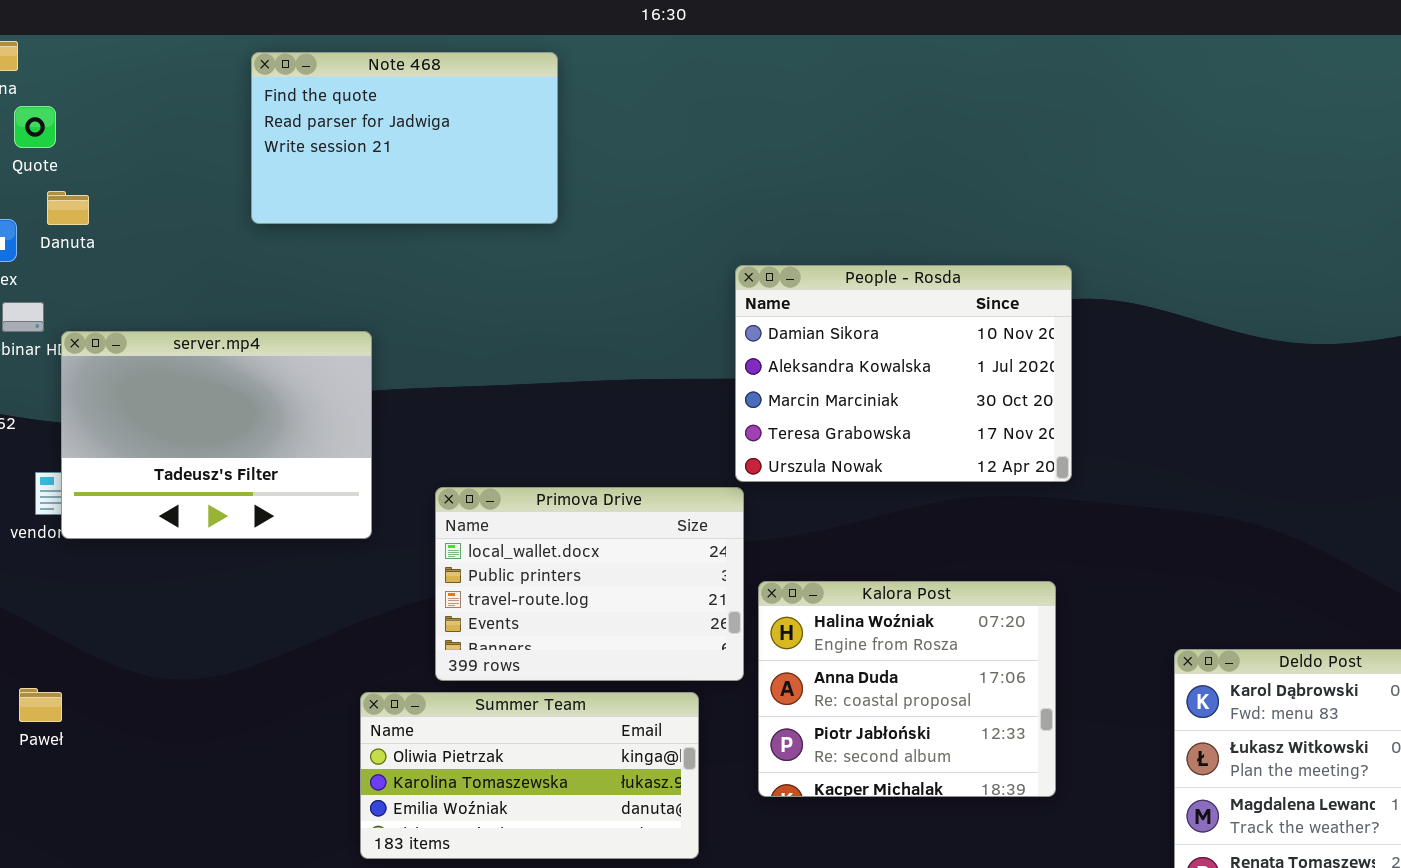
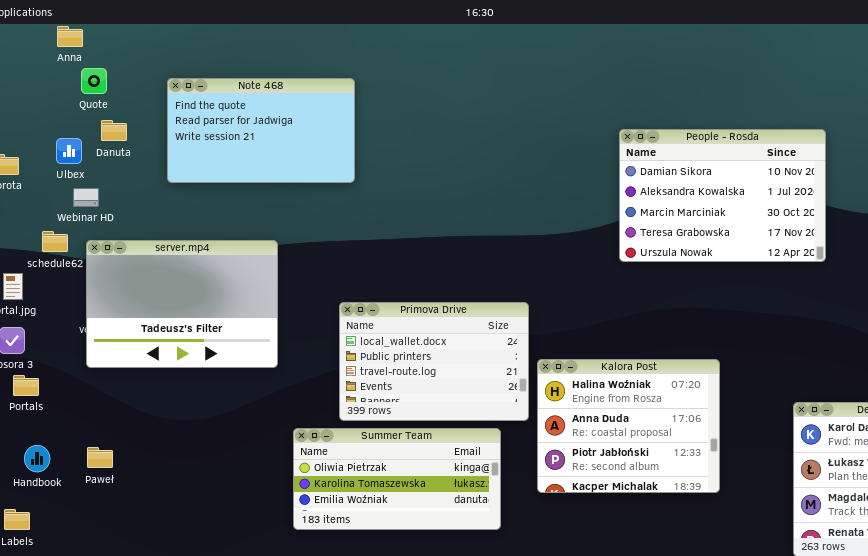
Note 468: [251,52,558,224] -> [167,78,355,183], moved
People - Rosda: [735,265,1072,482] -> [619,129,826,262], moved
server.mp4: [61,331,372,539] -> [86,240,278,368], moved
Paweł: [19,688,62,722] -> [87,447,113,468], moved

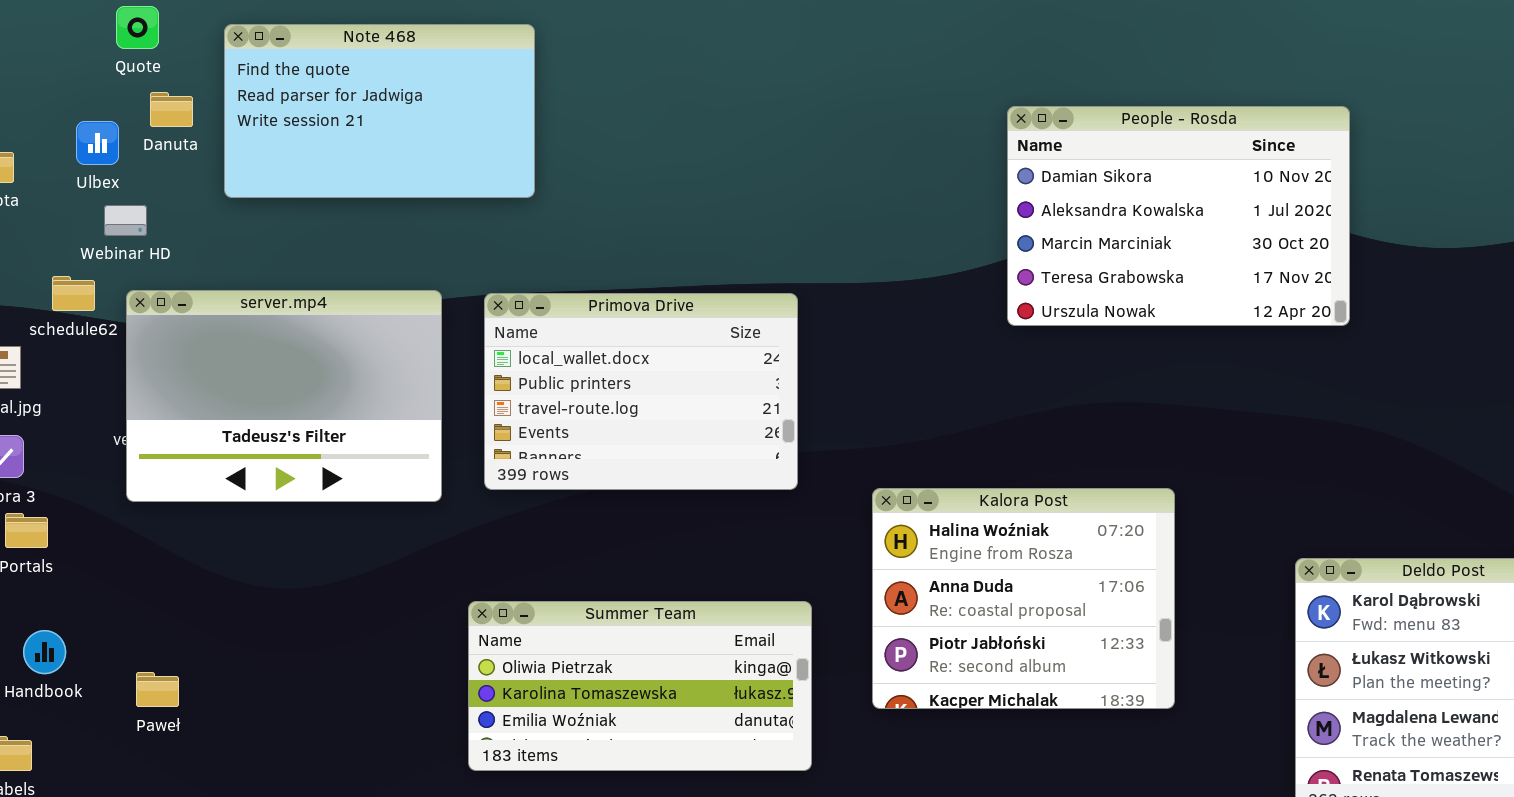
Note 468: [167,78,355,183] -> [224,24,535,198], moved
Primova Drive: [339,302,529,421] -> [484,293,798,490], moved
Paweł: [87,447,113,468] -> [136,672,179,707], moved

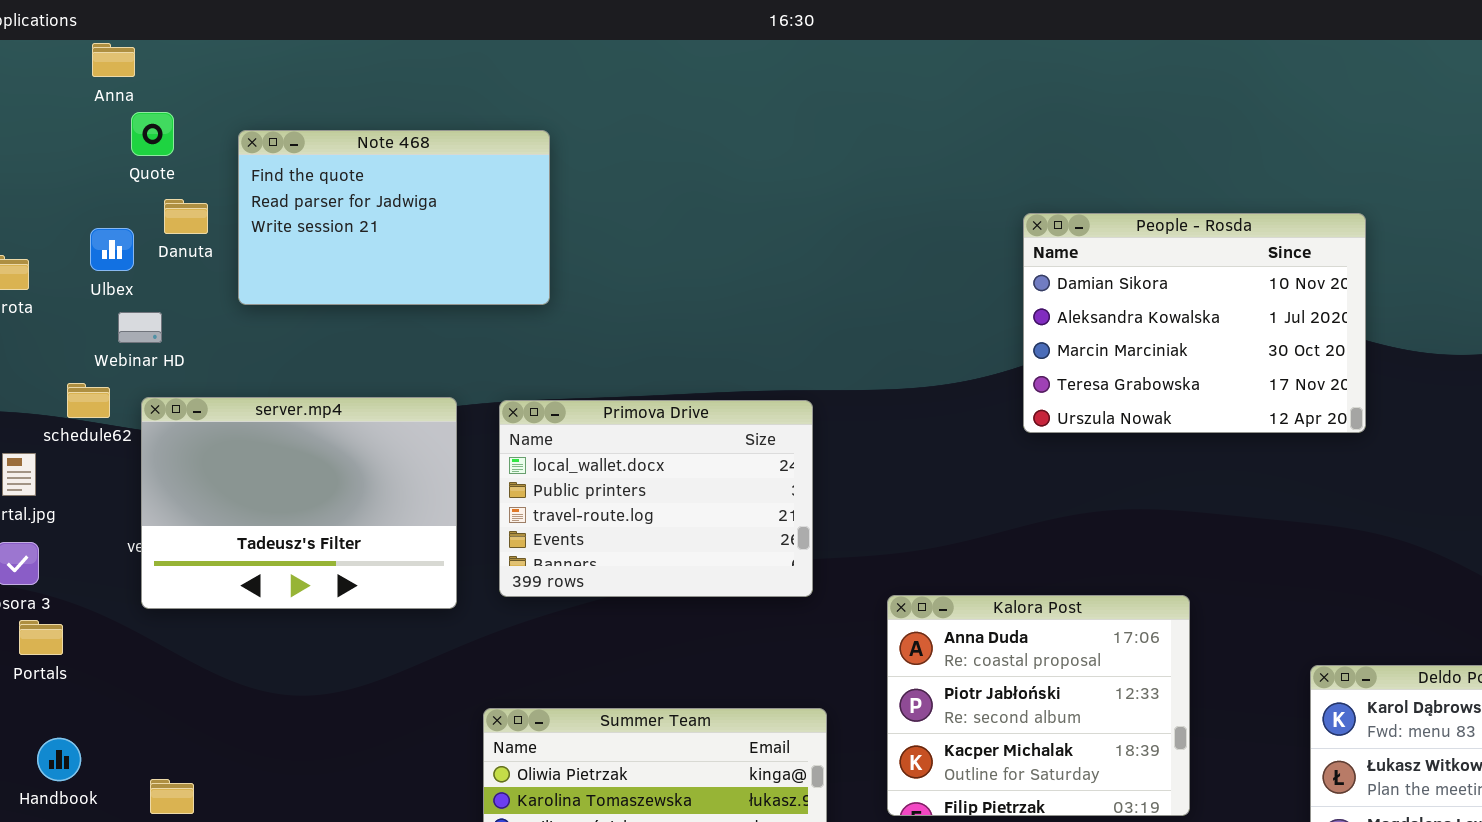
Kalora Post: [872,488,1175,709] -> [887,595,1190,816], scrolled down 1 row

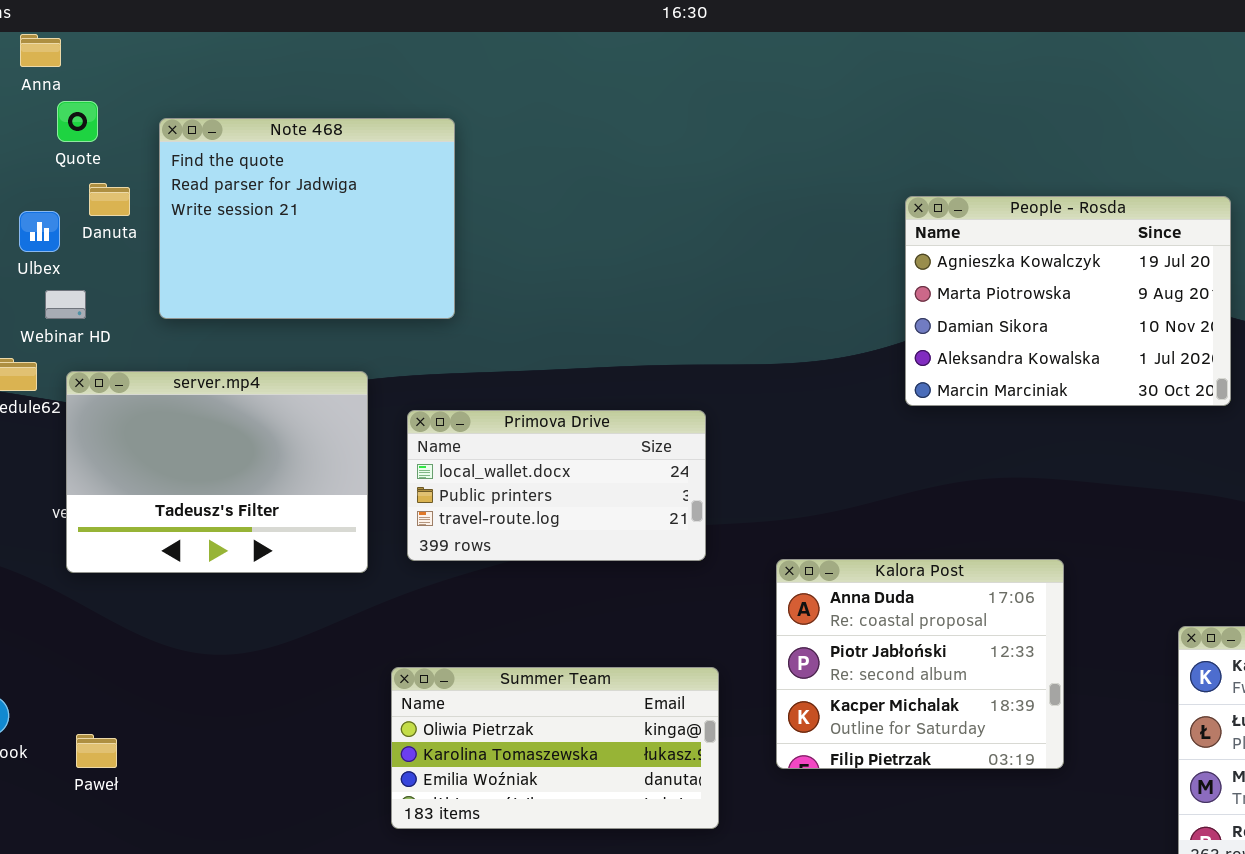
Note 468: [238,130,550,305] -> [159,118,455,319], resized
People - Rosda: [1023,213,1366,433] -> [905,196,1231,406], scrolled up 2 rows
Primova Drive: [499,400,813,597] -> [407,410,706,561], resized

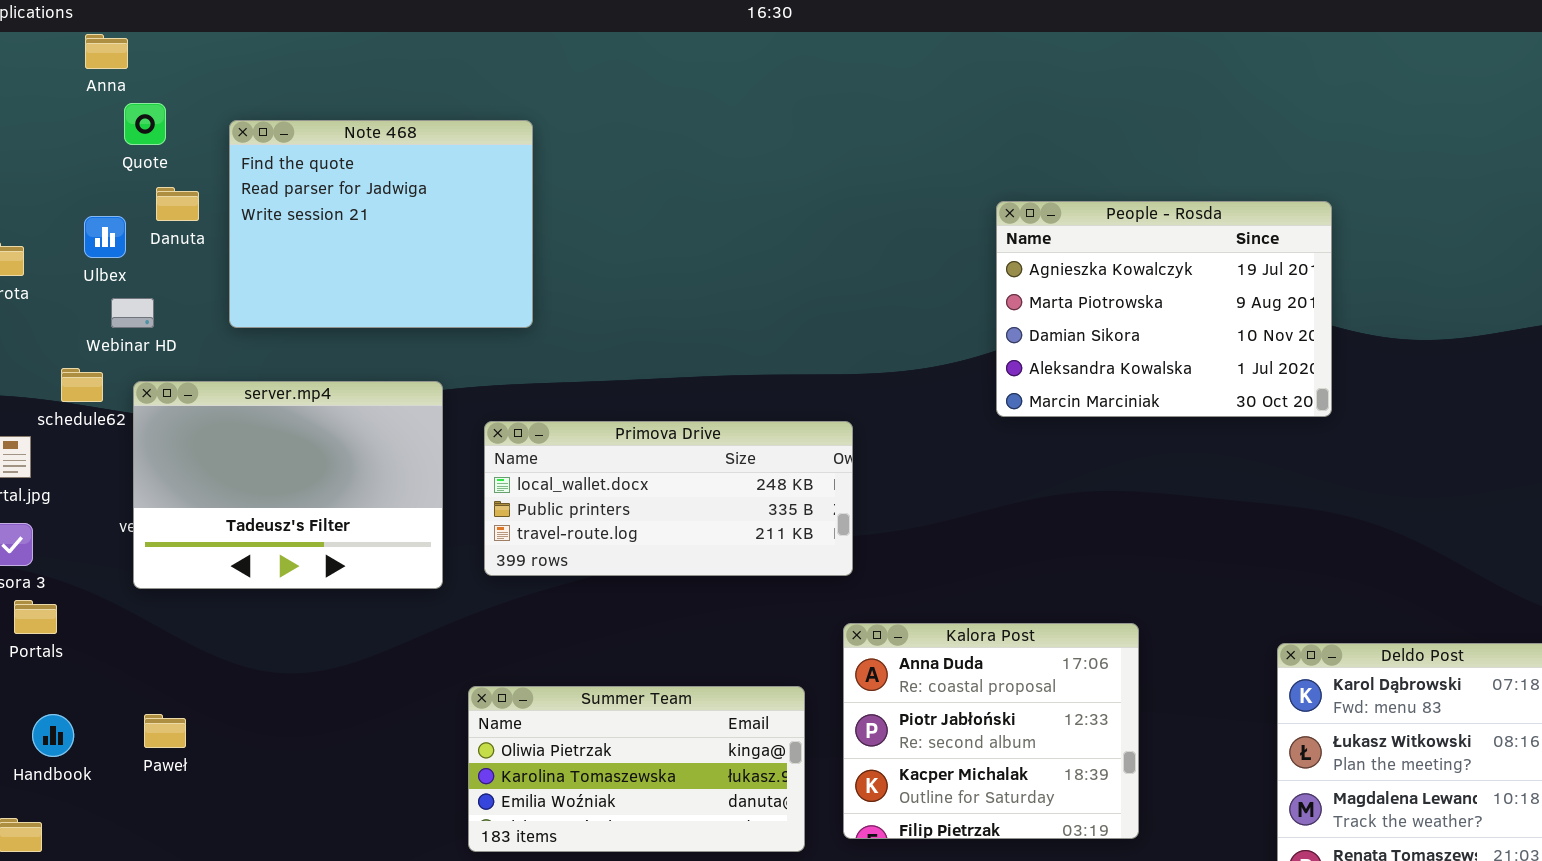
Primova Drive: [407,410,706,561] -> [484,421,853,576], resized
Kalora Post: [776,559,1064,769] -> [843,623,1139,839], moved
Paweł: [76,734,117,768] -> [144,714,186,748], moved

